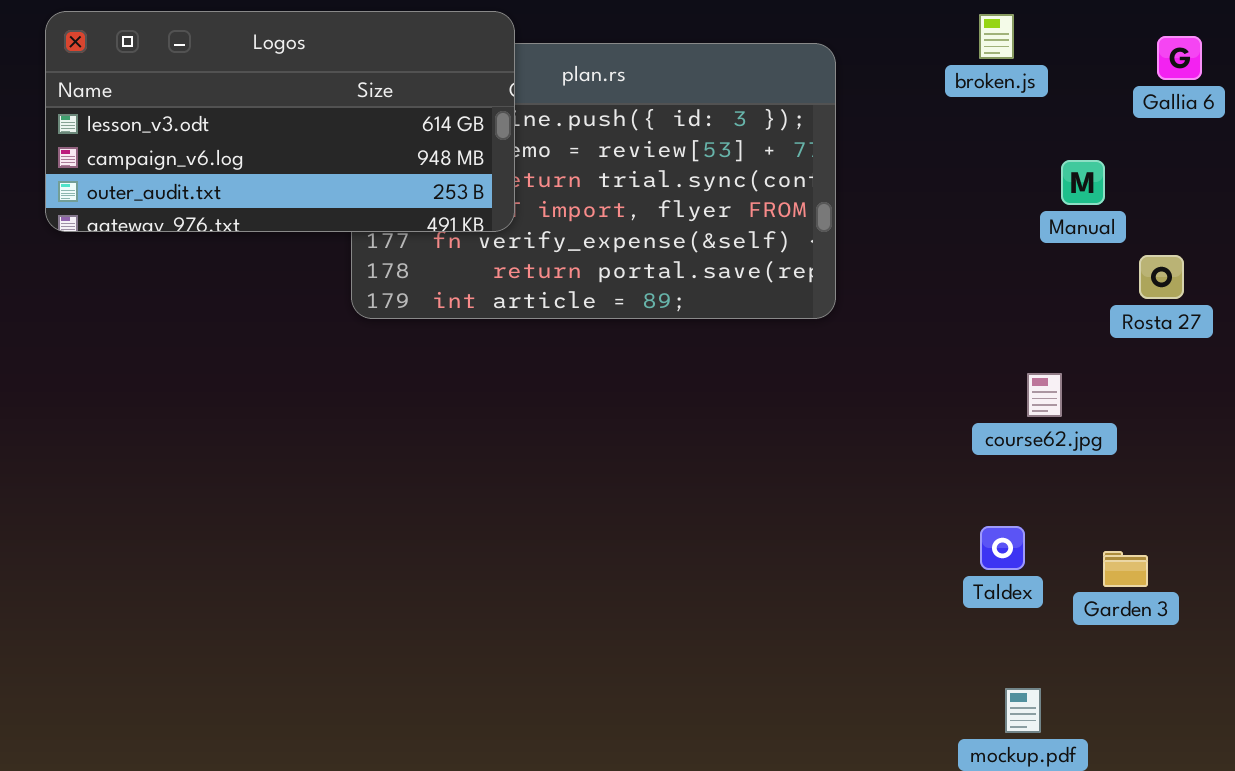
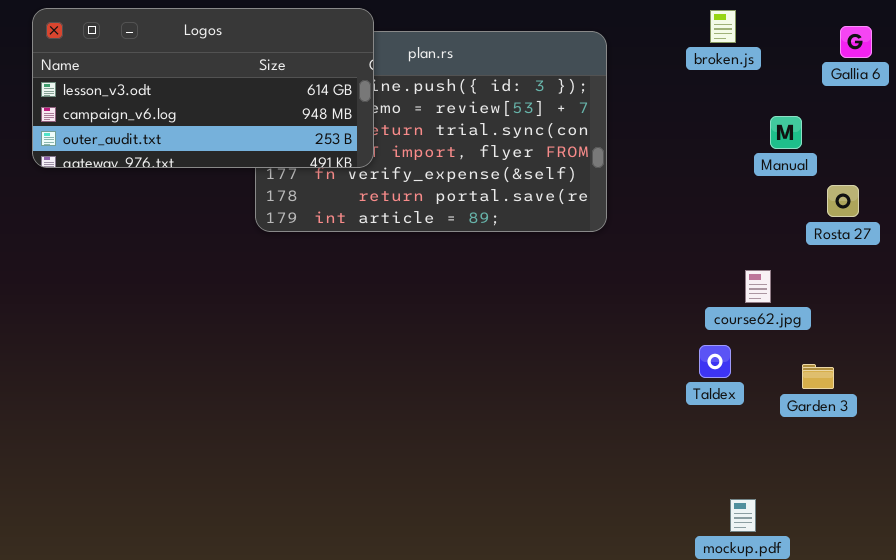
Taldex: [980,526,1025,570] -> [699,345,731,378], moved
Garden 3: [1103,551,1148,587] -> [802,364,834,389], moved

